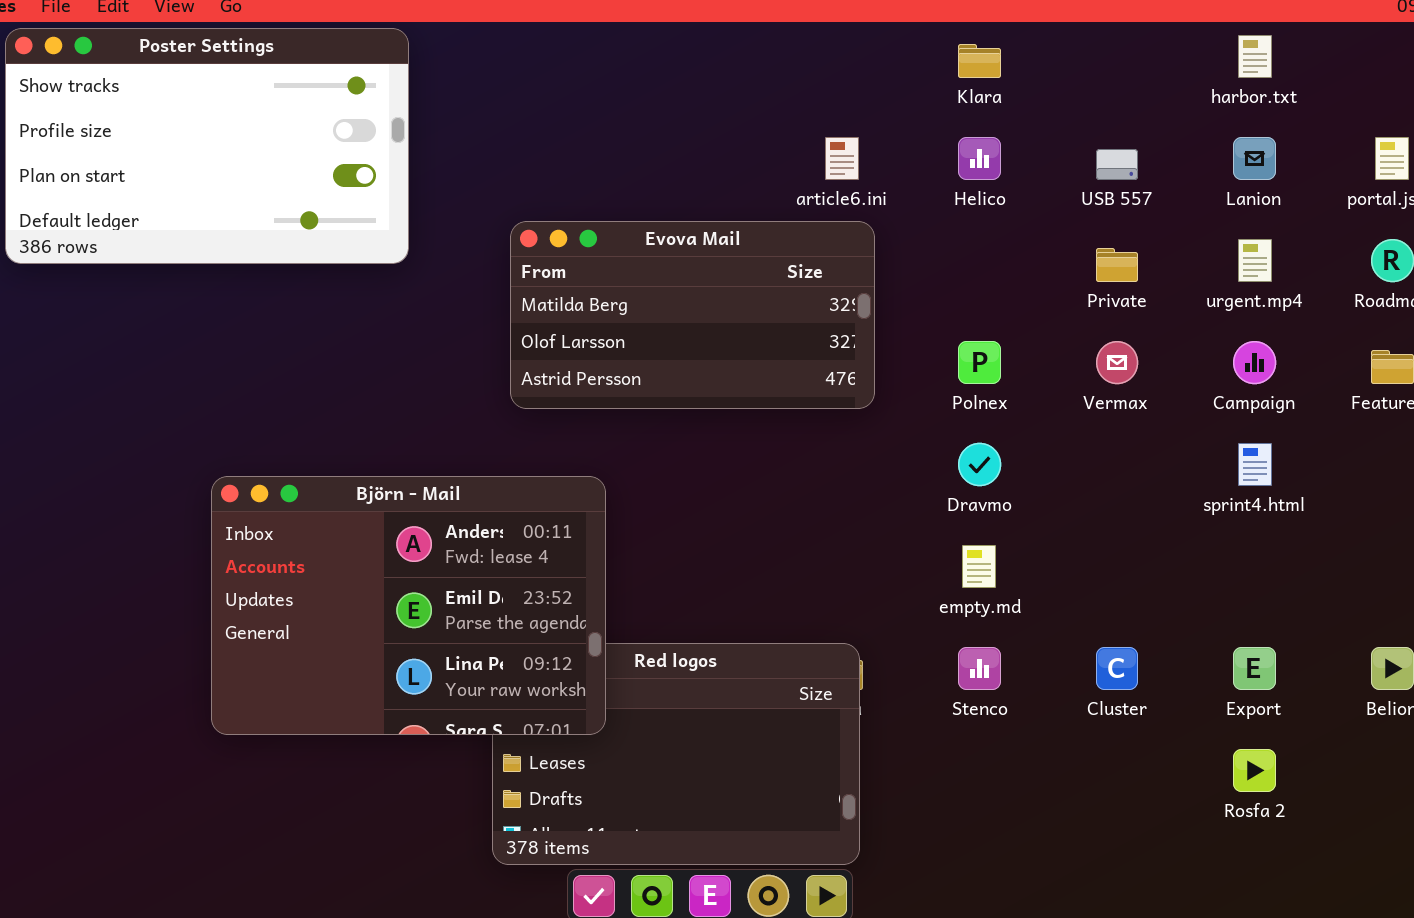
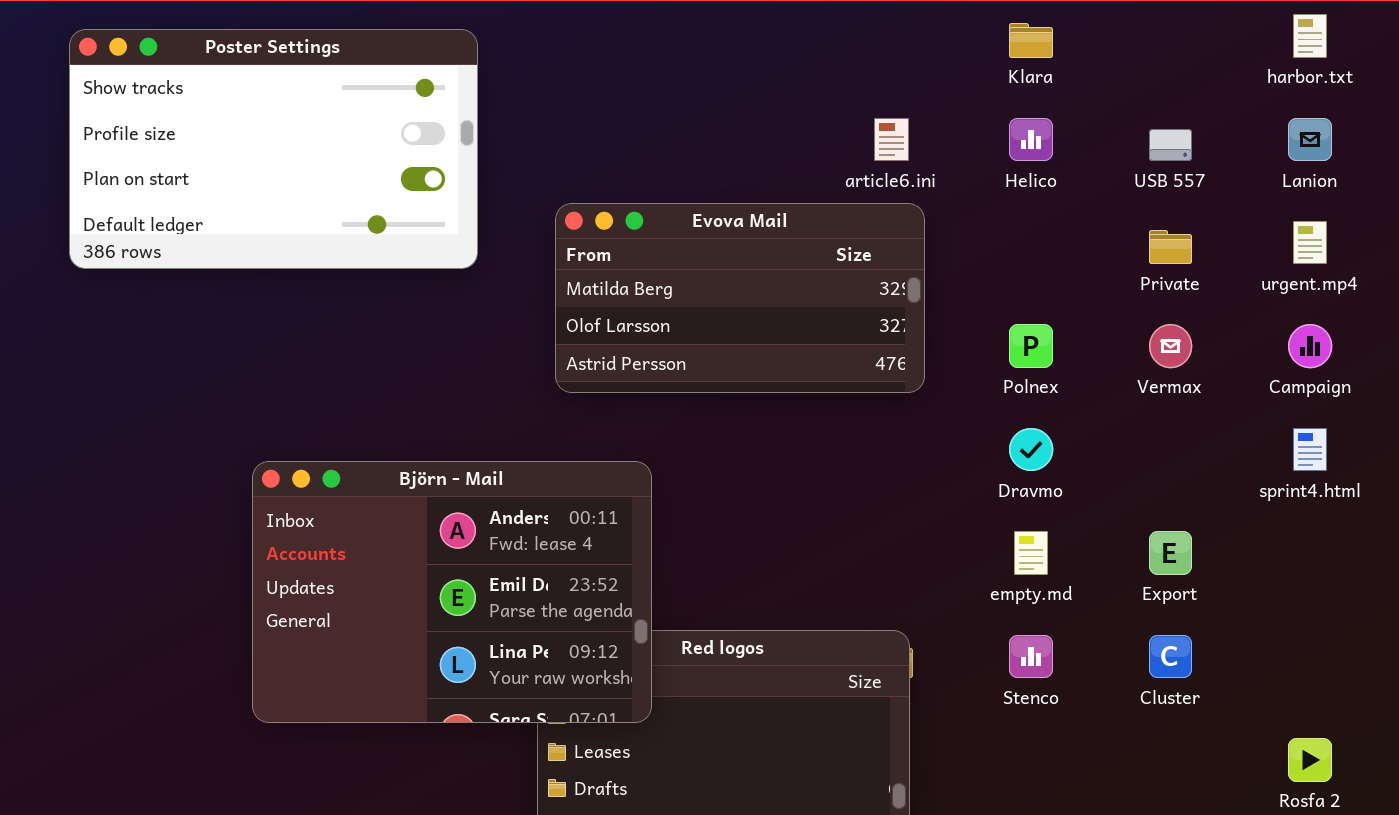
Poster Settings: [5,28,409,264] -> [69,29,478,269], moved
Export: [1233,647,1276,690] -> [1149,531,1192,575], moved

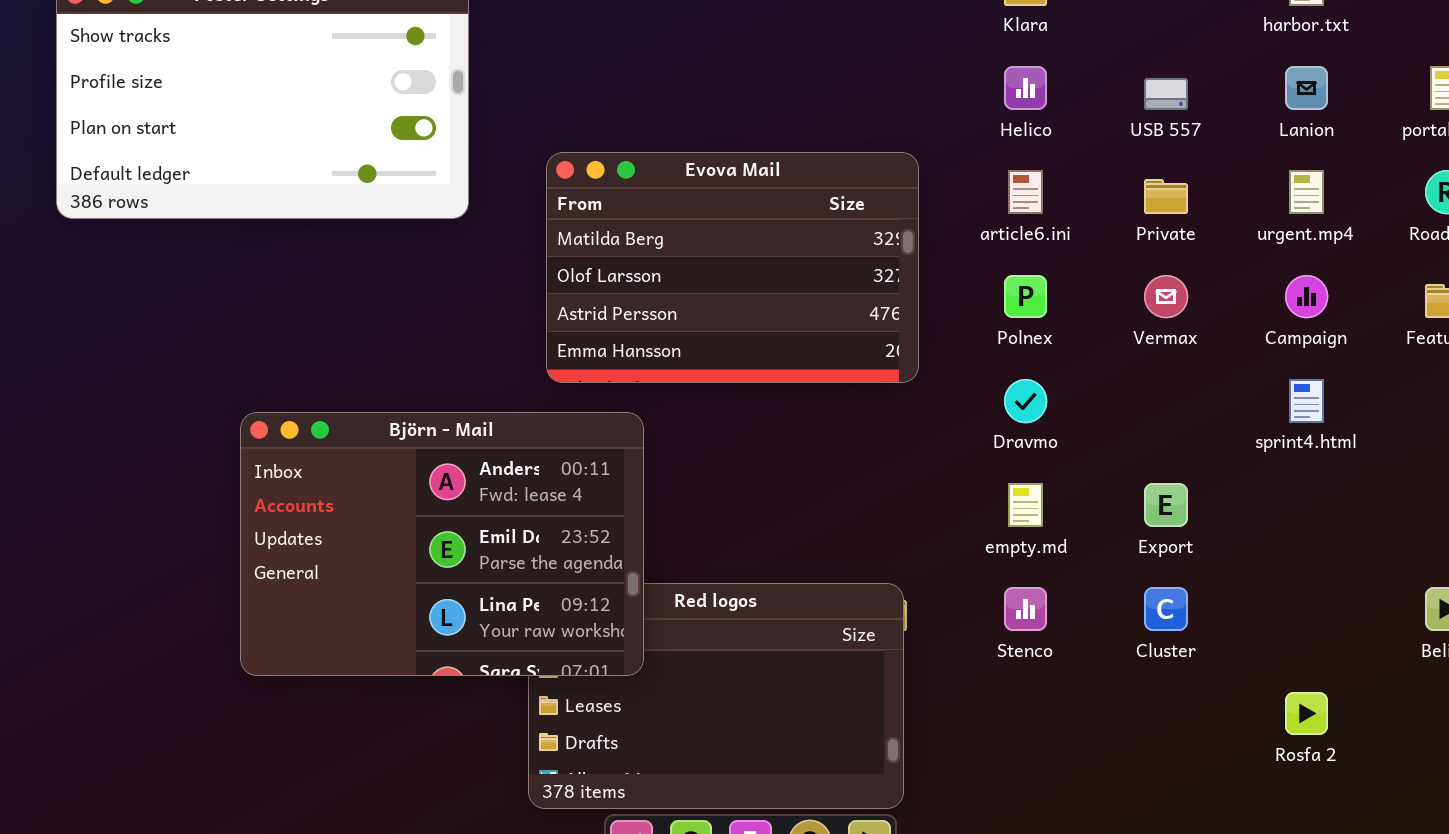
article6.ini: [874,118,909,161] -> [1008,170,1043,214], moved
Evova Mail: [555,203,925,393] -> [546,152,919,383], resized

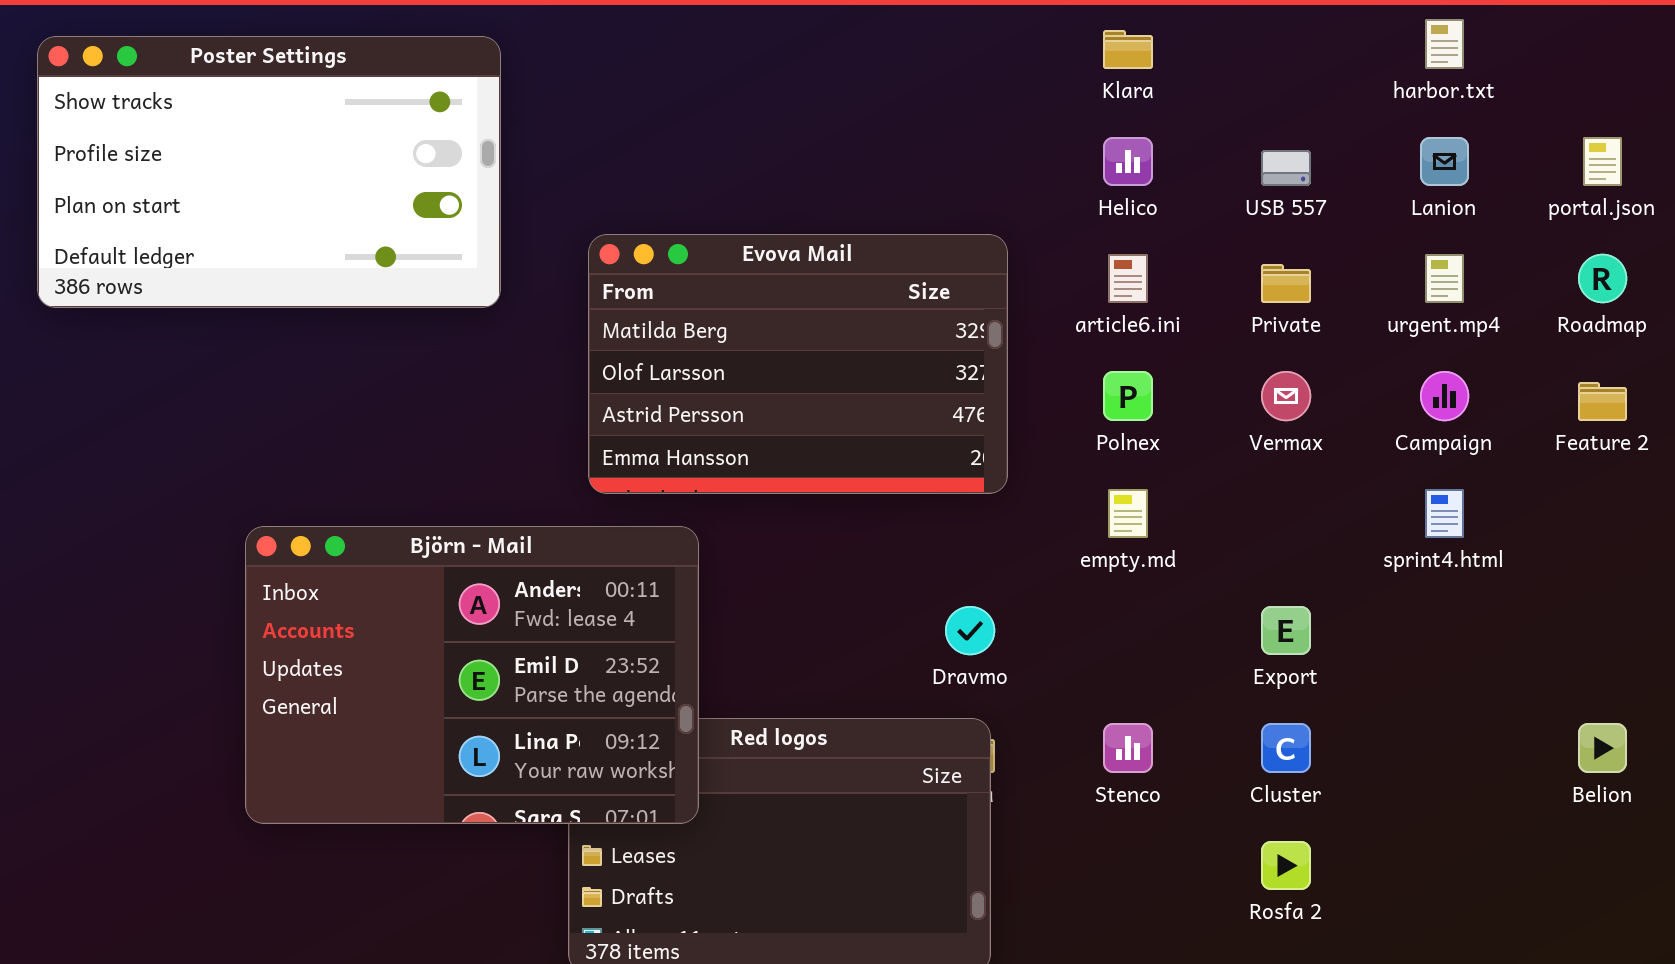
Dravmo: [1004,379,1047,423] -> [945,606,995,655], moved
empty.md: [1008,483,1043,527] -> [1108,489,1148,538], moved
Rosfa 2: [1285,692,1328,735] -> [1261,841,1311,890], moved

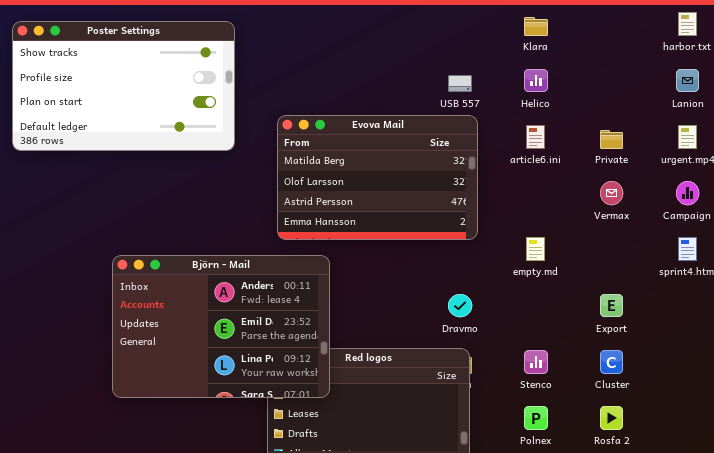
USB 557: [1261,150,1311,186] -> [448,75,472,92], moved
Polnex: [1103,371,1153,421] -> [524,406,548,430], moved

